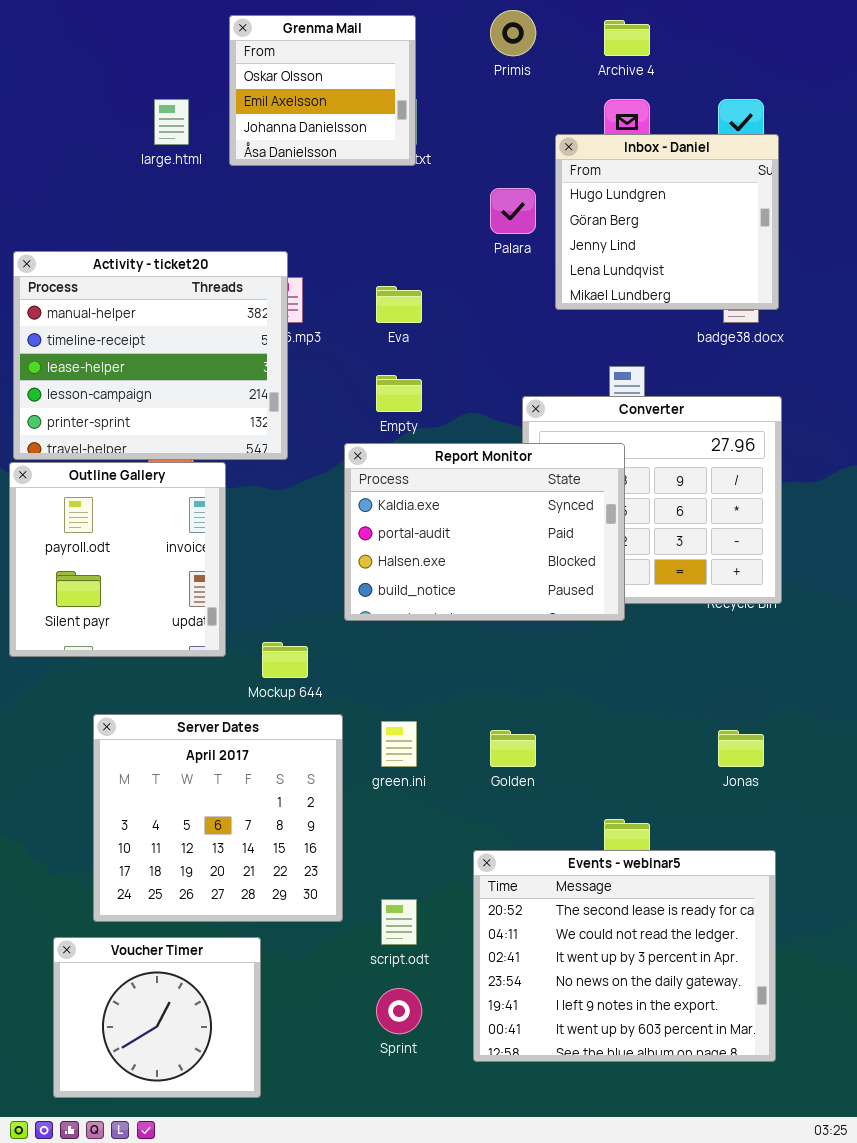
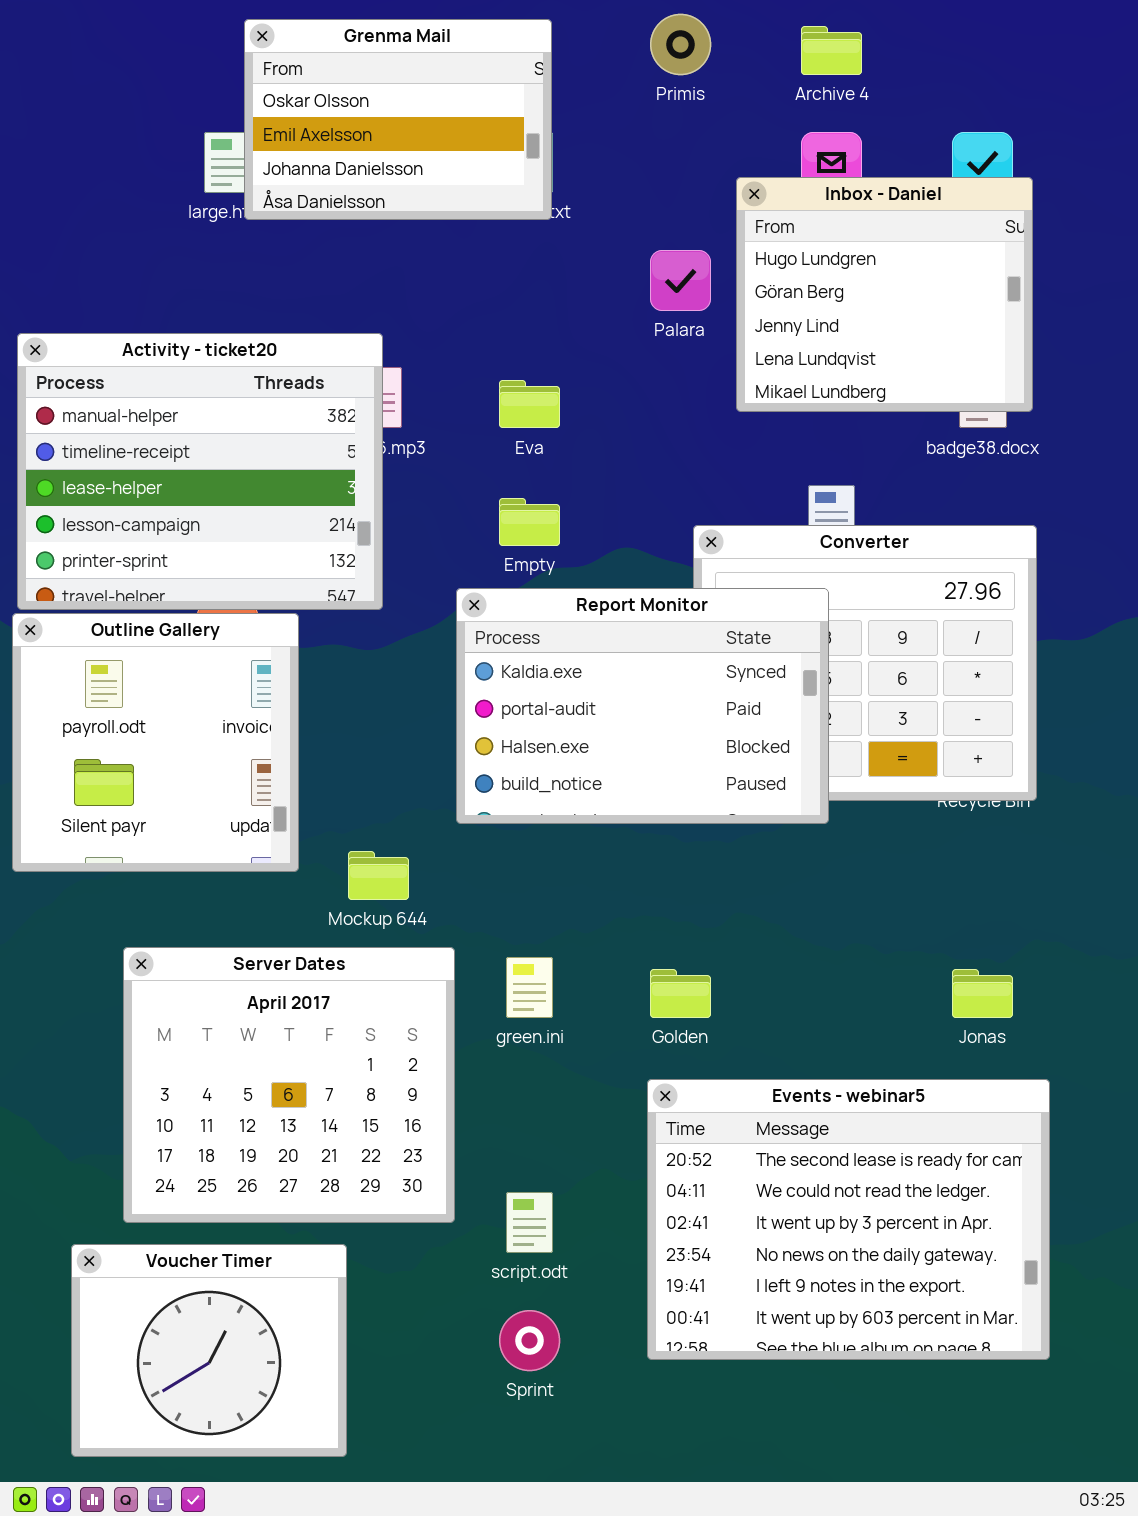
Grenma Mail: [229,15,416,166] -> [244,19,552,220], resized
Events - webinar5: [473,850,776,1062] -> [647,1079,1050,1360], moved

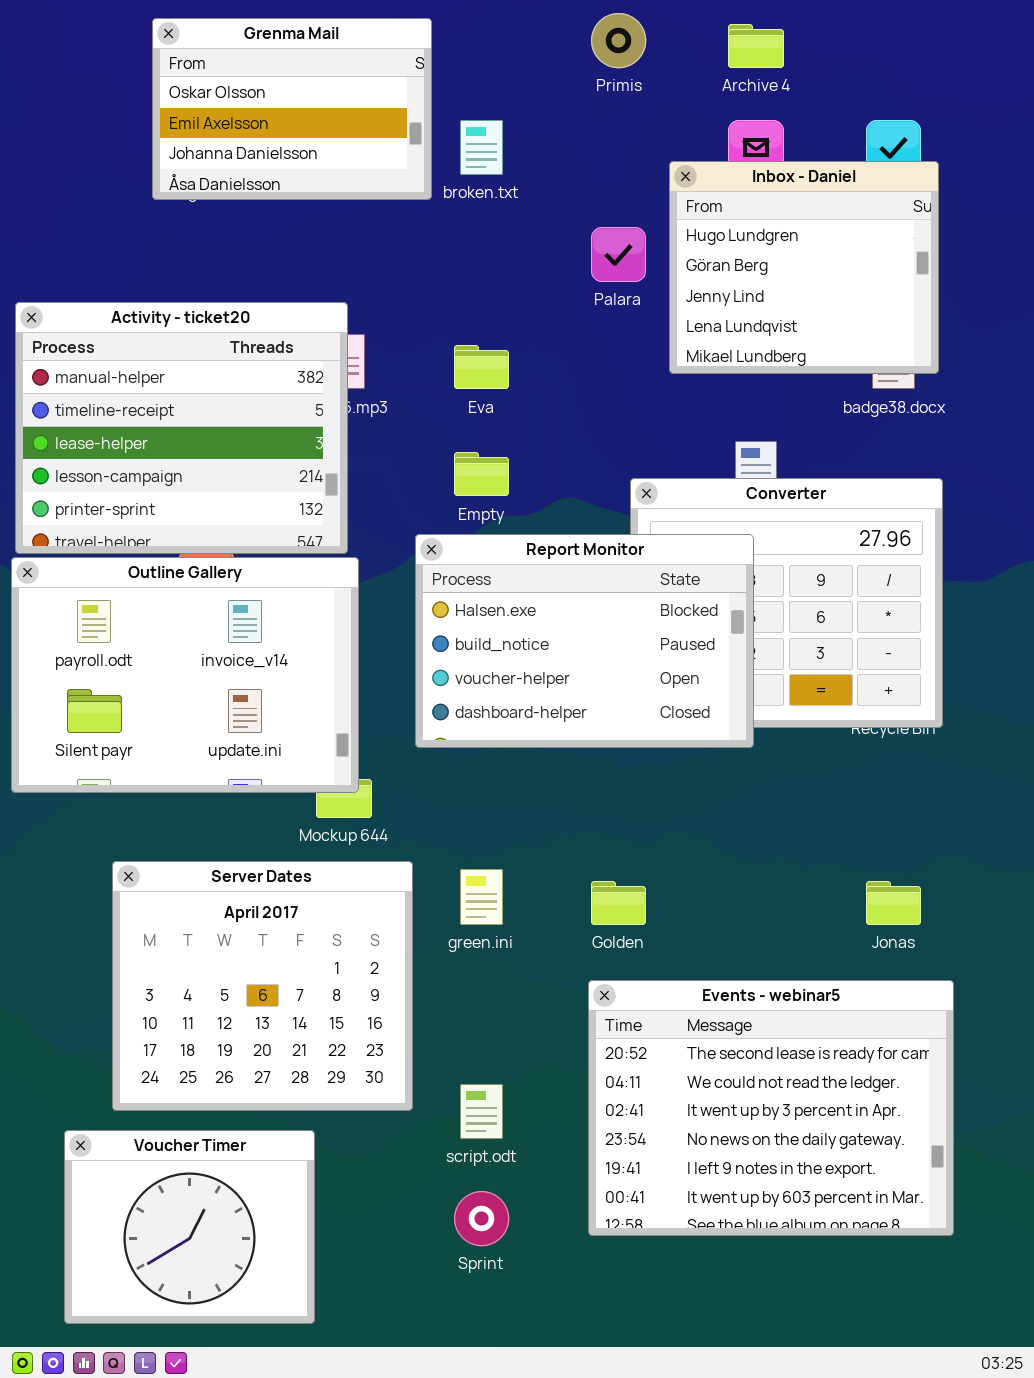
Grenma Mail: [244,19,552,220] -> [152,18,432,200], moved
Report Monitor: [456,588,829,824] -> [415,534,754,748], scrolled down 2 rows
Outline Gallery: [12,613,299,872] -> [11,557,359,793], resized

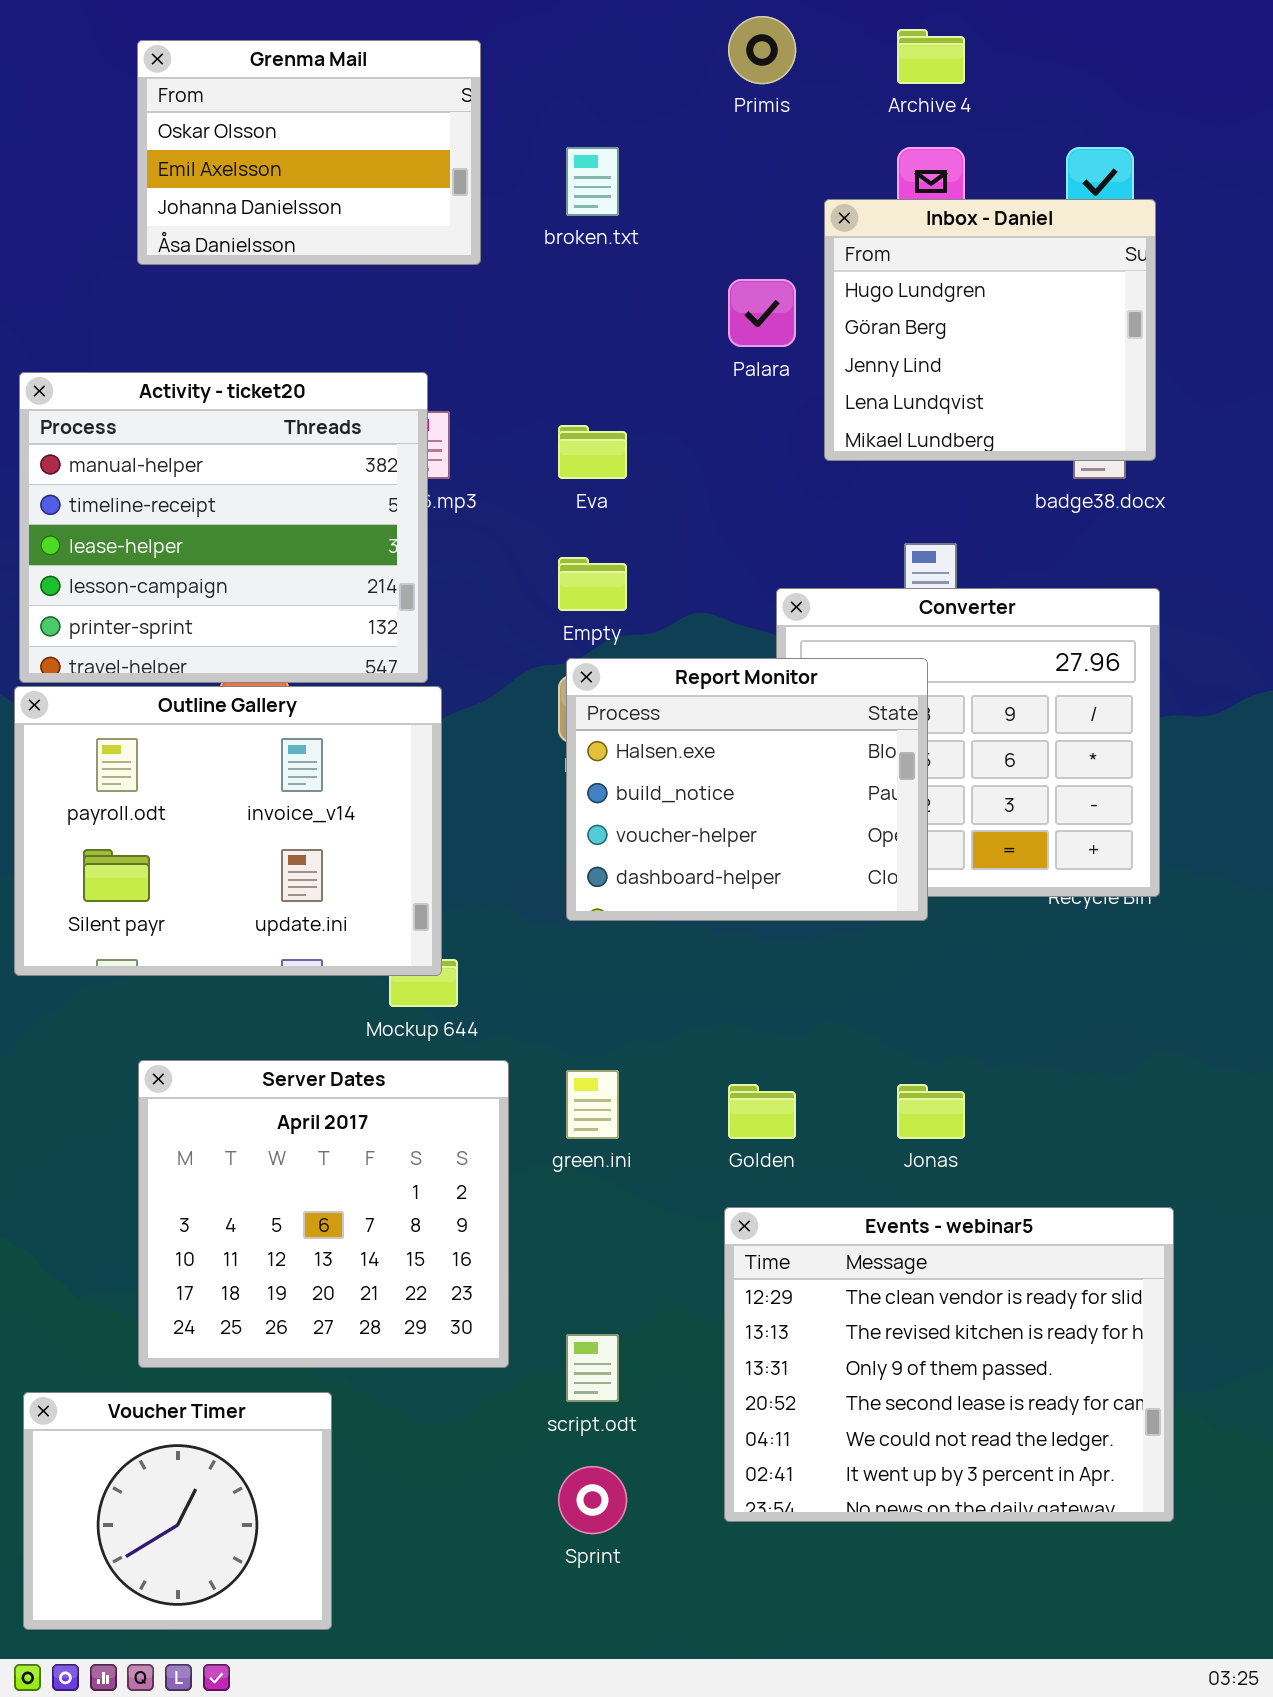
Grenma Mail: [152,18,432,200] -> [137,40,481,265], moved
Report Monitor: [415,534,754,748] -> [566,658,928,921], resized
Jonas: [866,881,921,925] -> [897,1084,965,1139], moved
Events - webinar5: [588,980,954,1236] -> [724,1207,1174,1522], scrolled up 3 rows
Voucher Timer: [64,1130,315,1324] -> [23,1392,332,1630], moved

